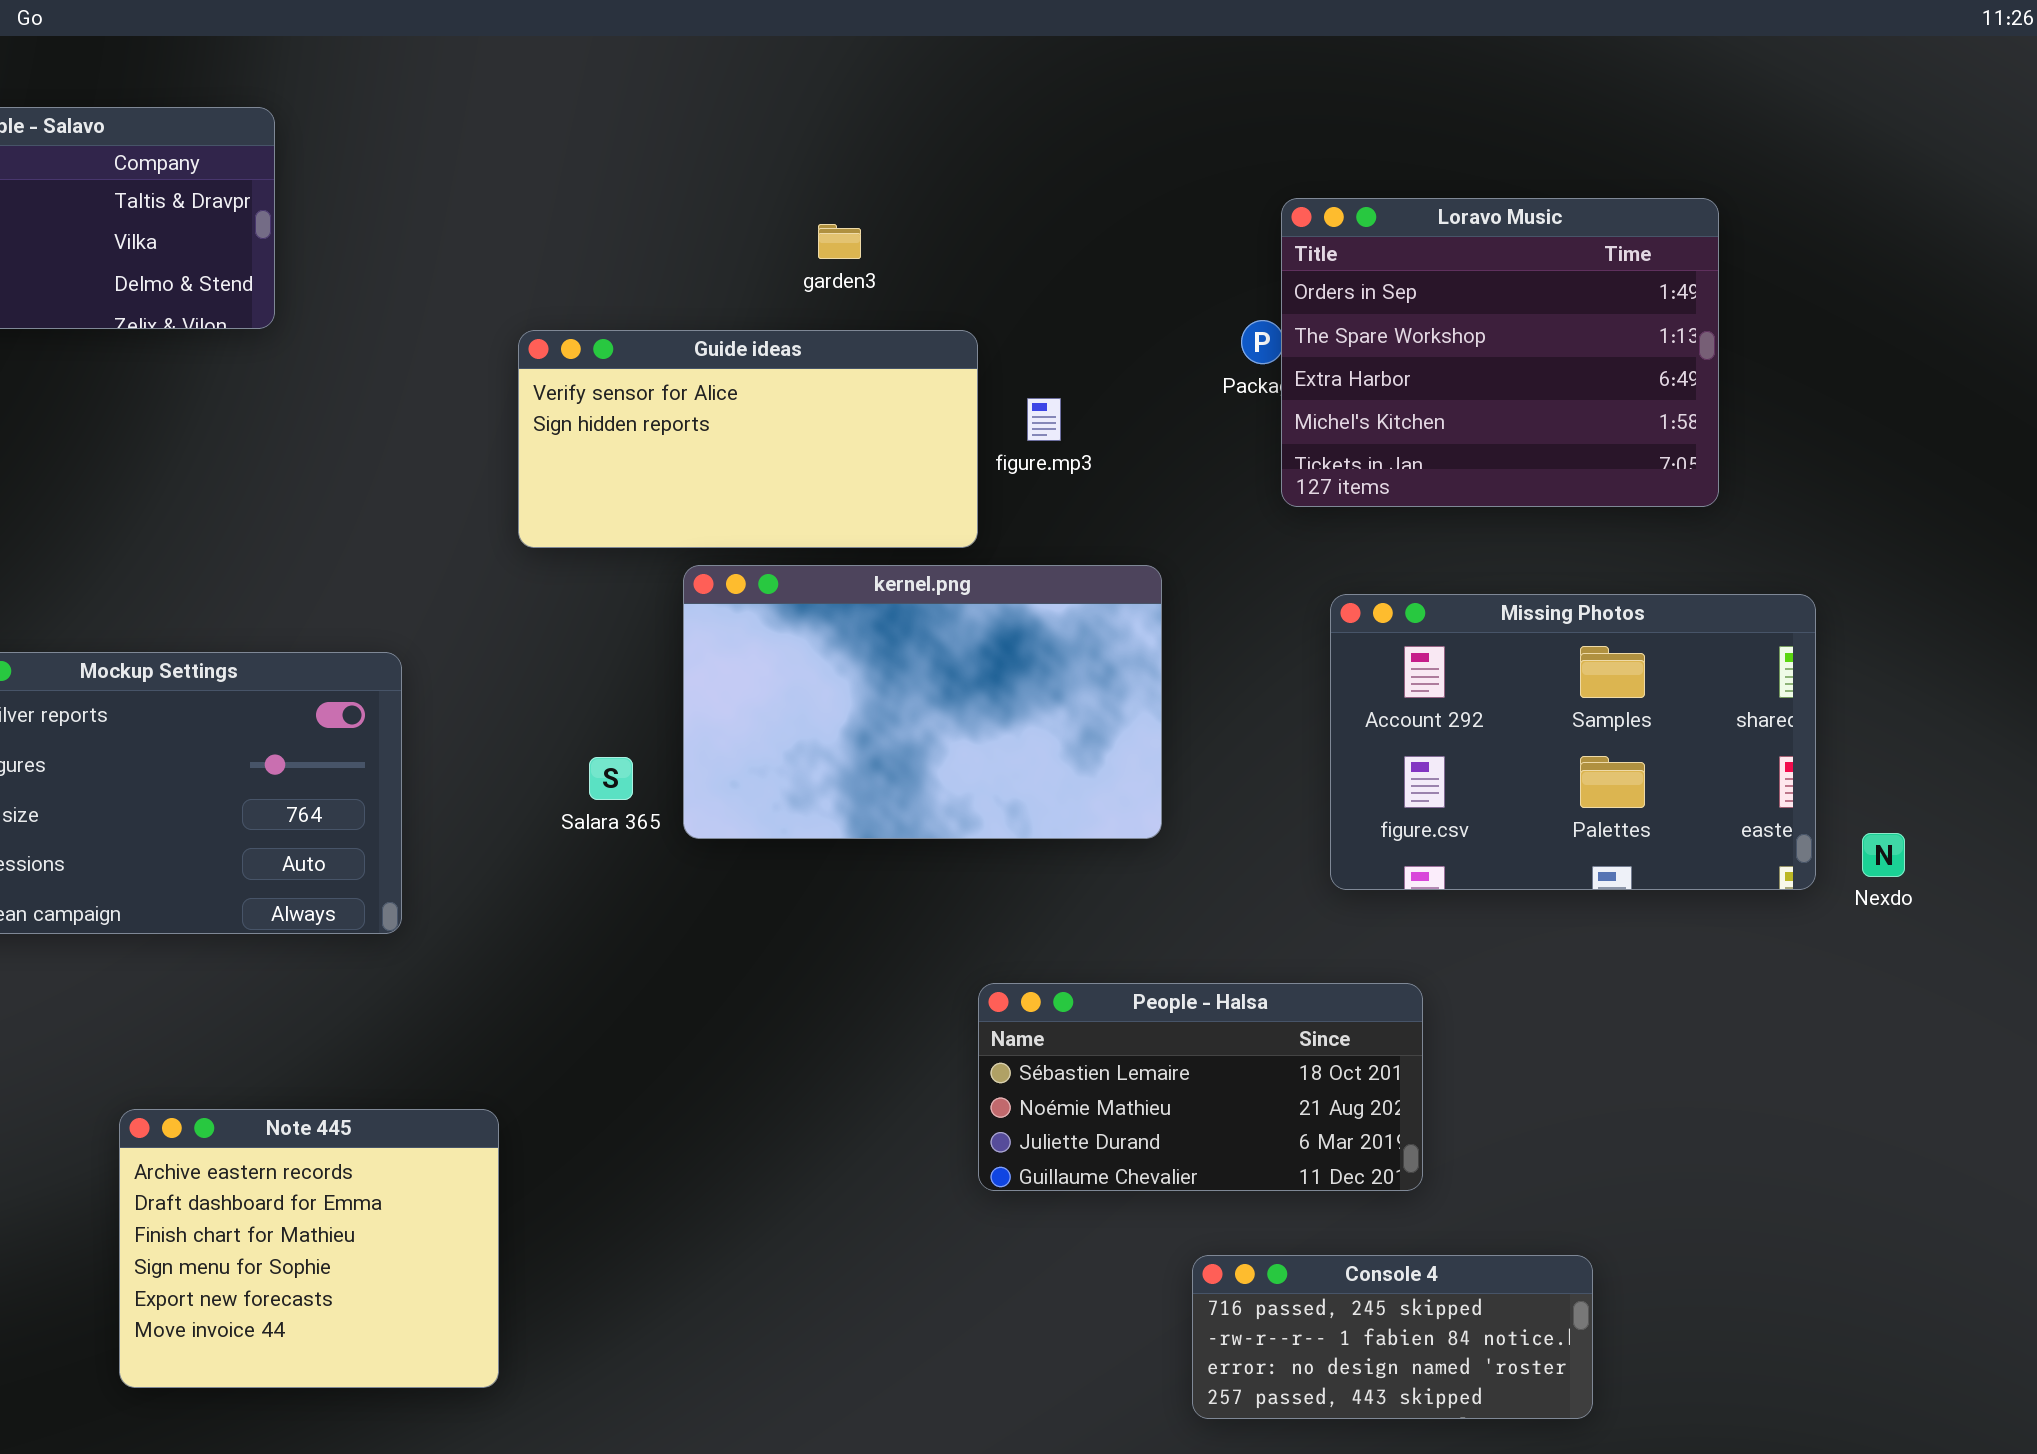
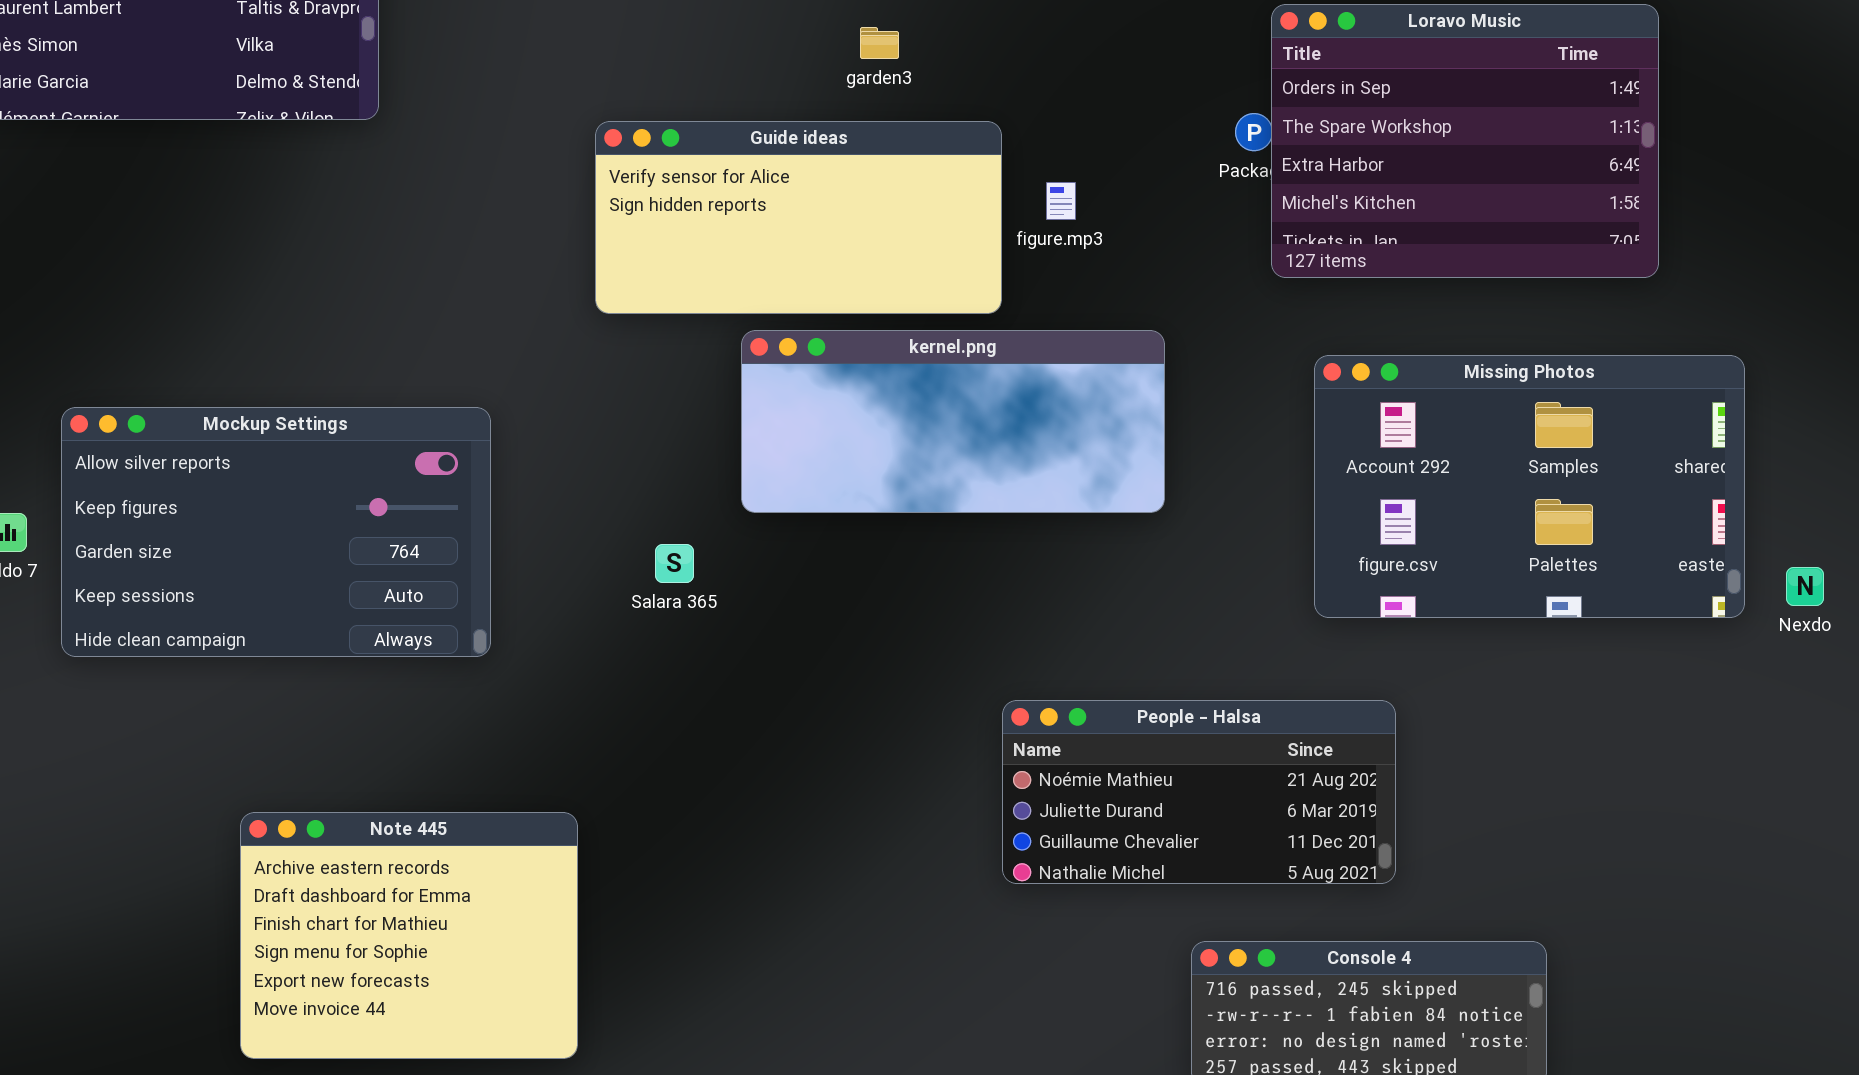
kernel.png: [683,565,1162,839] -> [741,330,1165,513], resized
Salara 365: [589,757,633,800] -> [655,544,694,583], moved
People - Halsa: [978,983,1423,1191] -> [1002,700,1396,884], scrolled down 1 row

